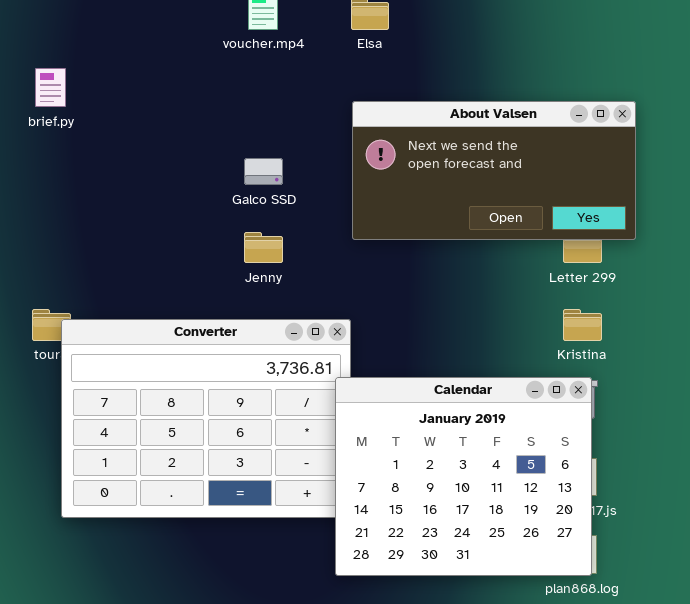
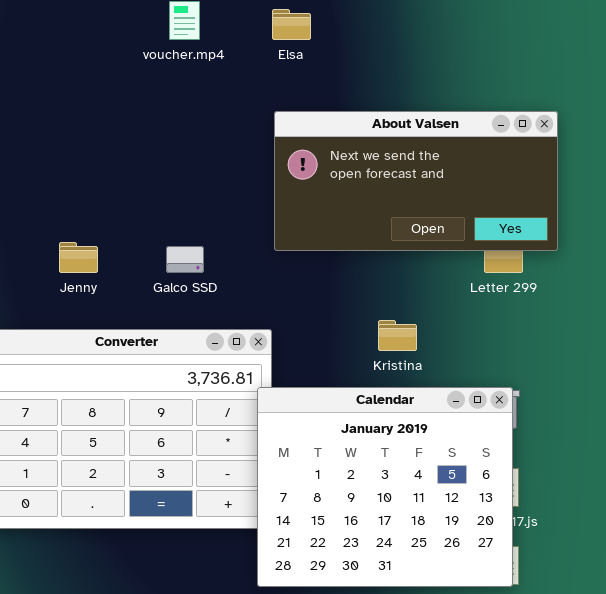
Galco SSD: [244,158,283,185] -> [166,246,204,273], moved
Jenny: [244,232,283,263] -> [59,242,98,273], moved
Kristina: [563,309,602,341] -> [378,320,417,351], moved

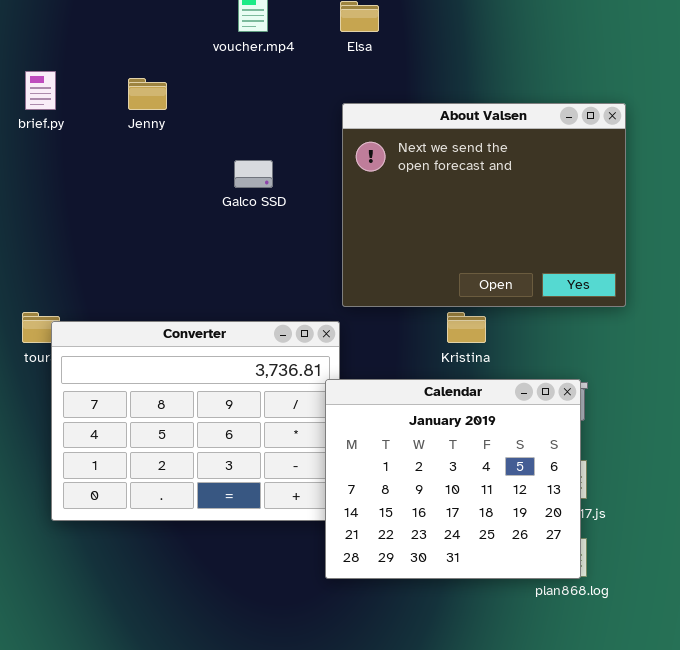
About Valsen: [274,111,558,251] -> [342,103,626,307], resized
Jenny: [59,242,98,273] -> [128,78,167,110], moved
Galco SSD: [166,246,204,273] -> [234,160,273,188], moved

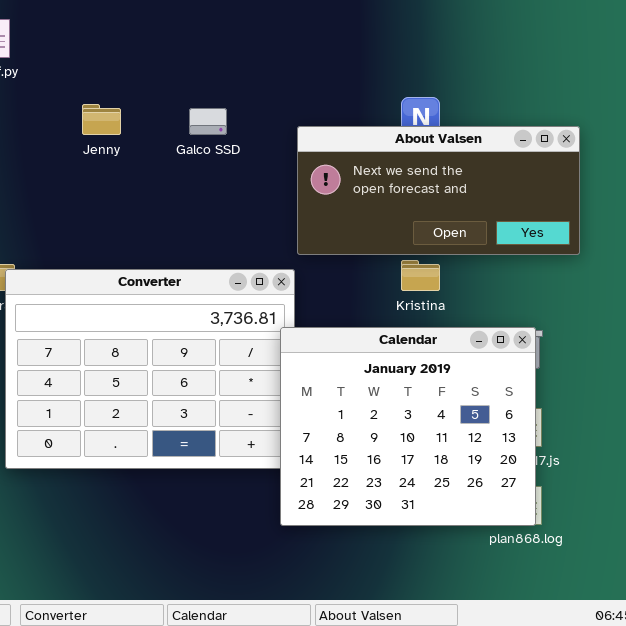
Jenny: [128,78,167,110] -> [82,104,121,135], moved
About Valsen: [342,103,626,307] -> [297,126,580,255], resized

